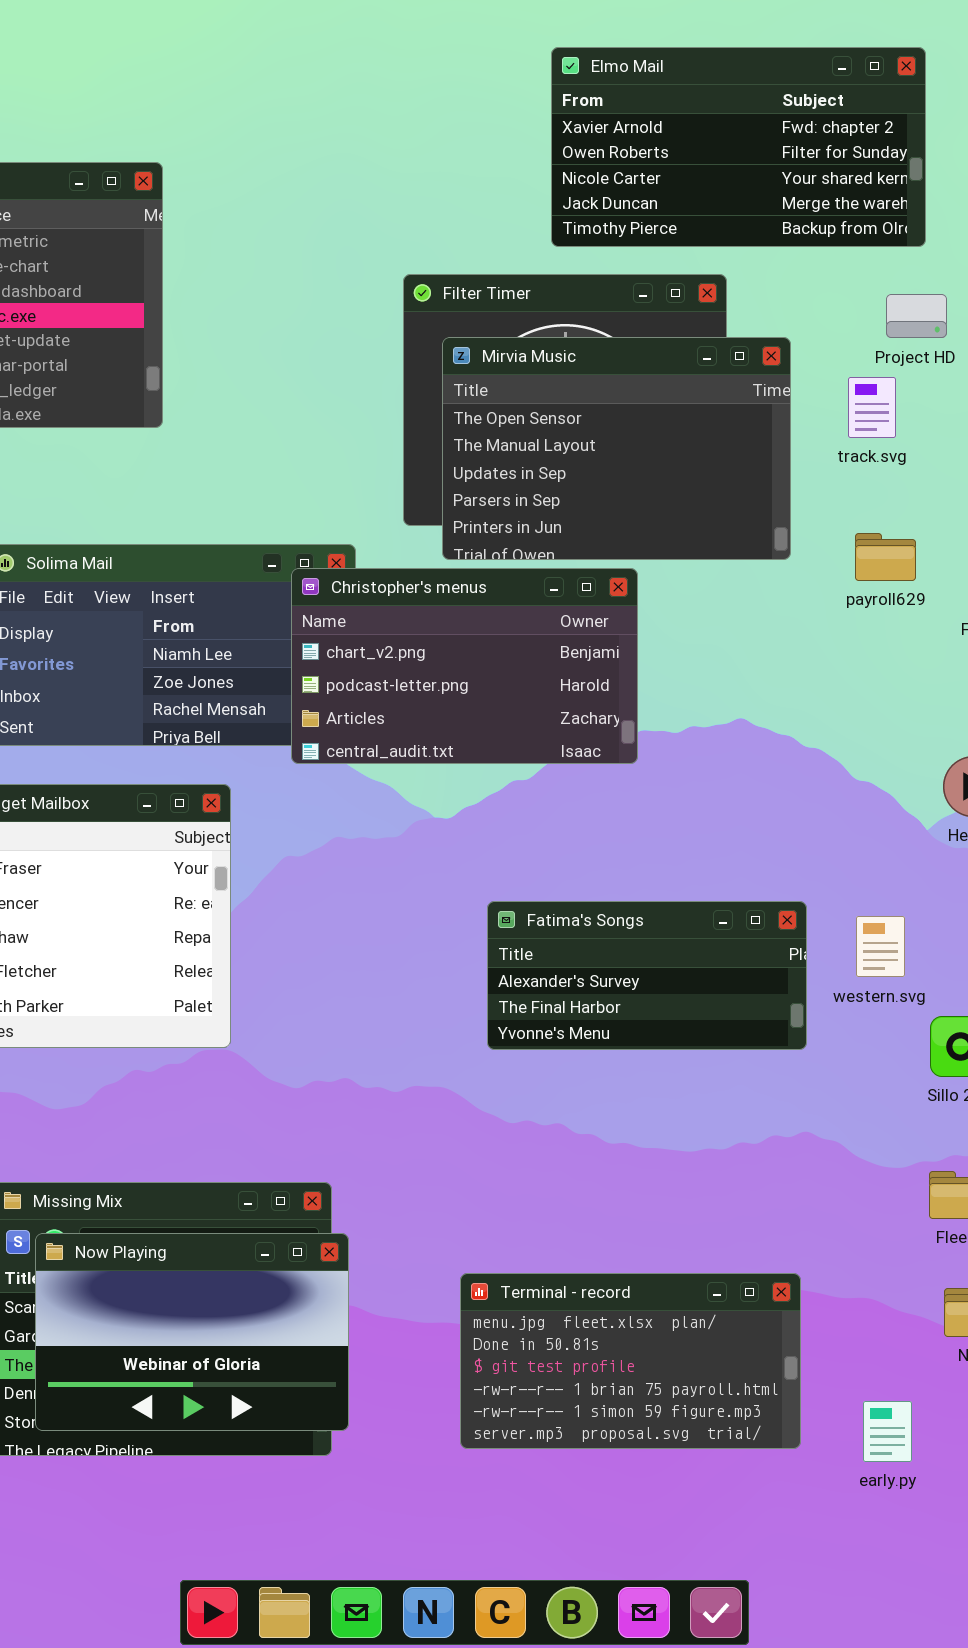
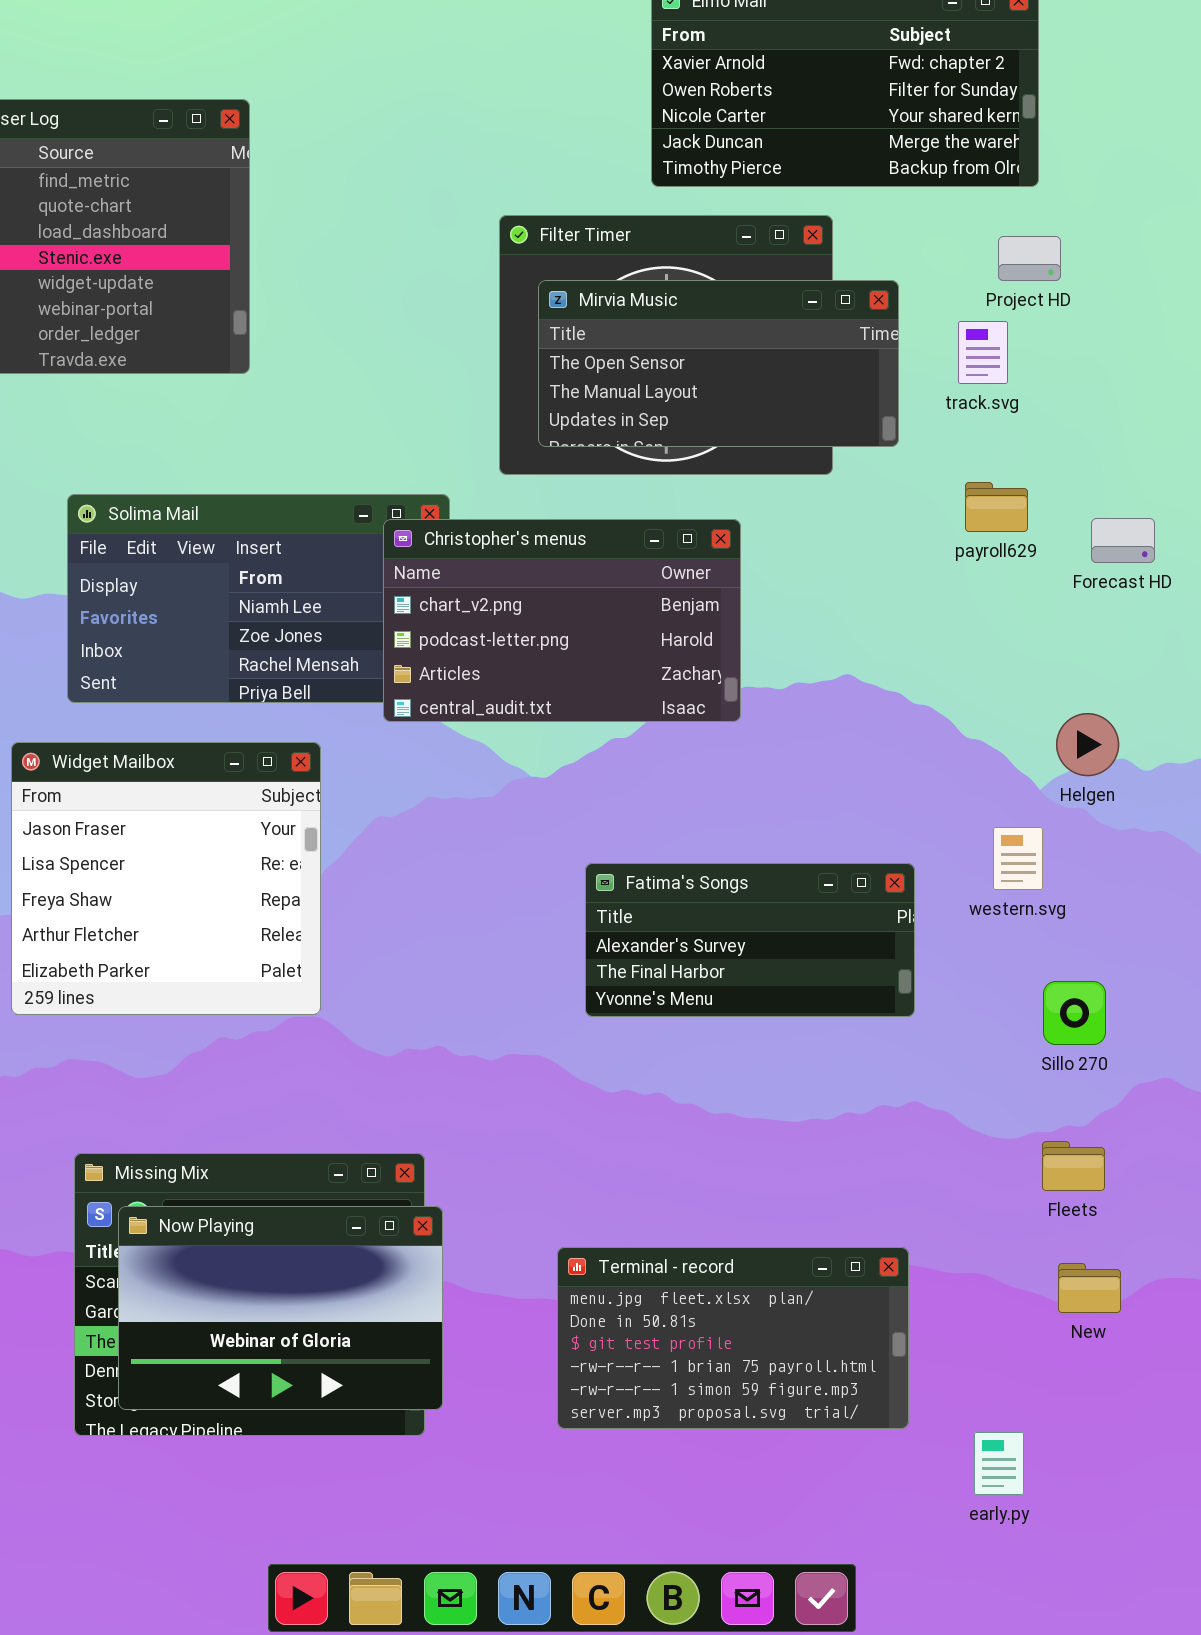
Mirvia Music: [442,337,791,560] -> [538,280,899,447], resized
western.svg: [856,916,905,977] -> [993,827,1043,890], moved
early.py: [863,1401,912,1462] -> [974,1432,1024,1495], moved

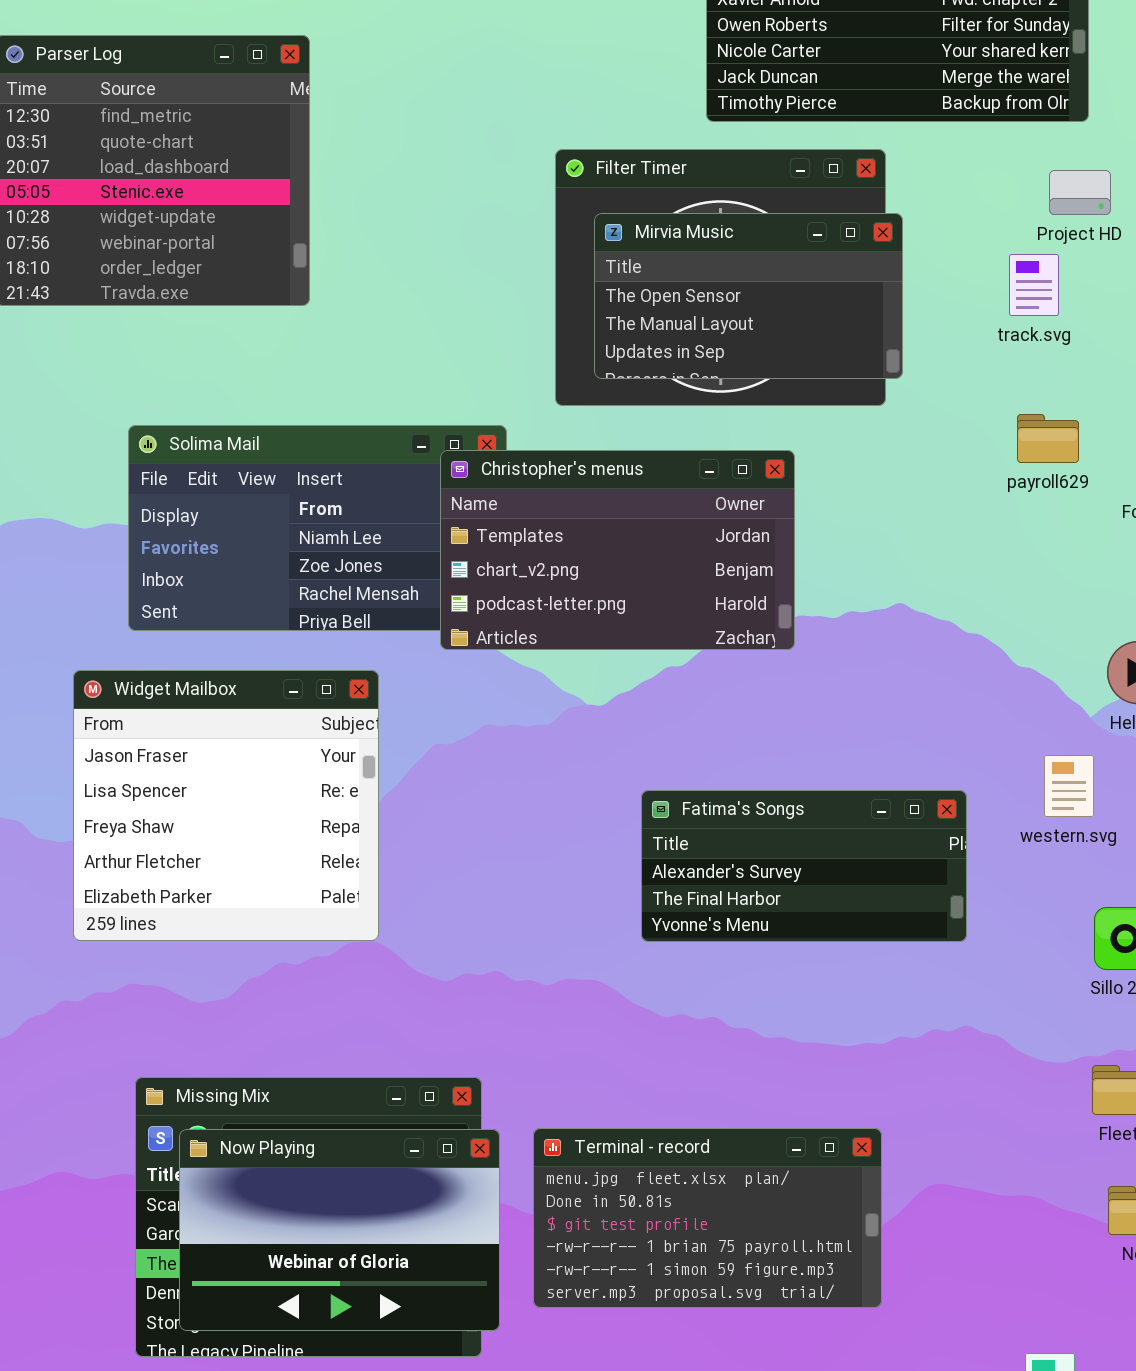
Mirvia Music: [538,280,899,447] -> [594,213,903,379], resized
Christopher's menus: [383,519,741,722] -> [440,450,795,650], scrolled up 1 row
Terminal - record: [557,1247,909,1429] -> [533,1128,882,1308], moved

